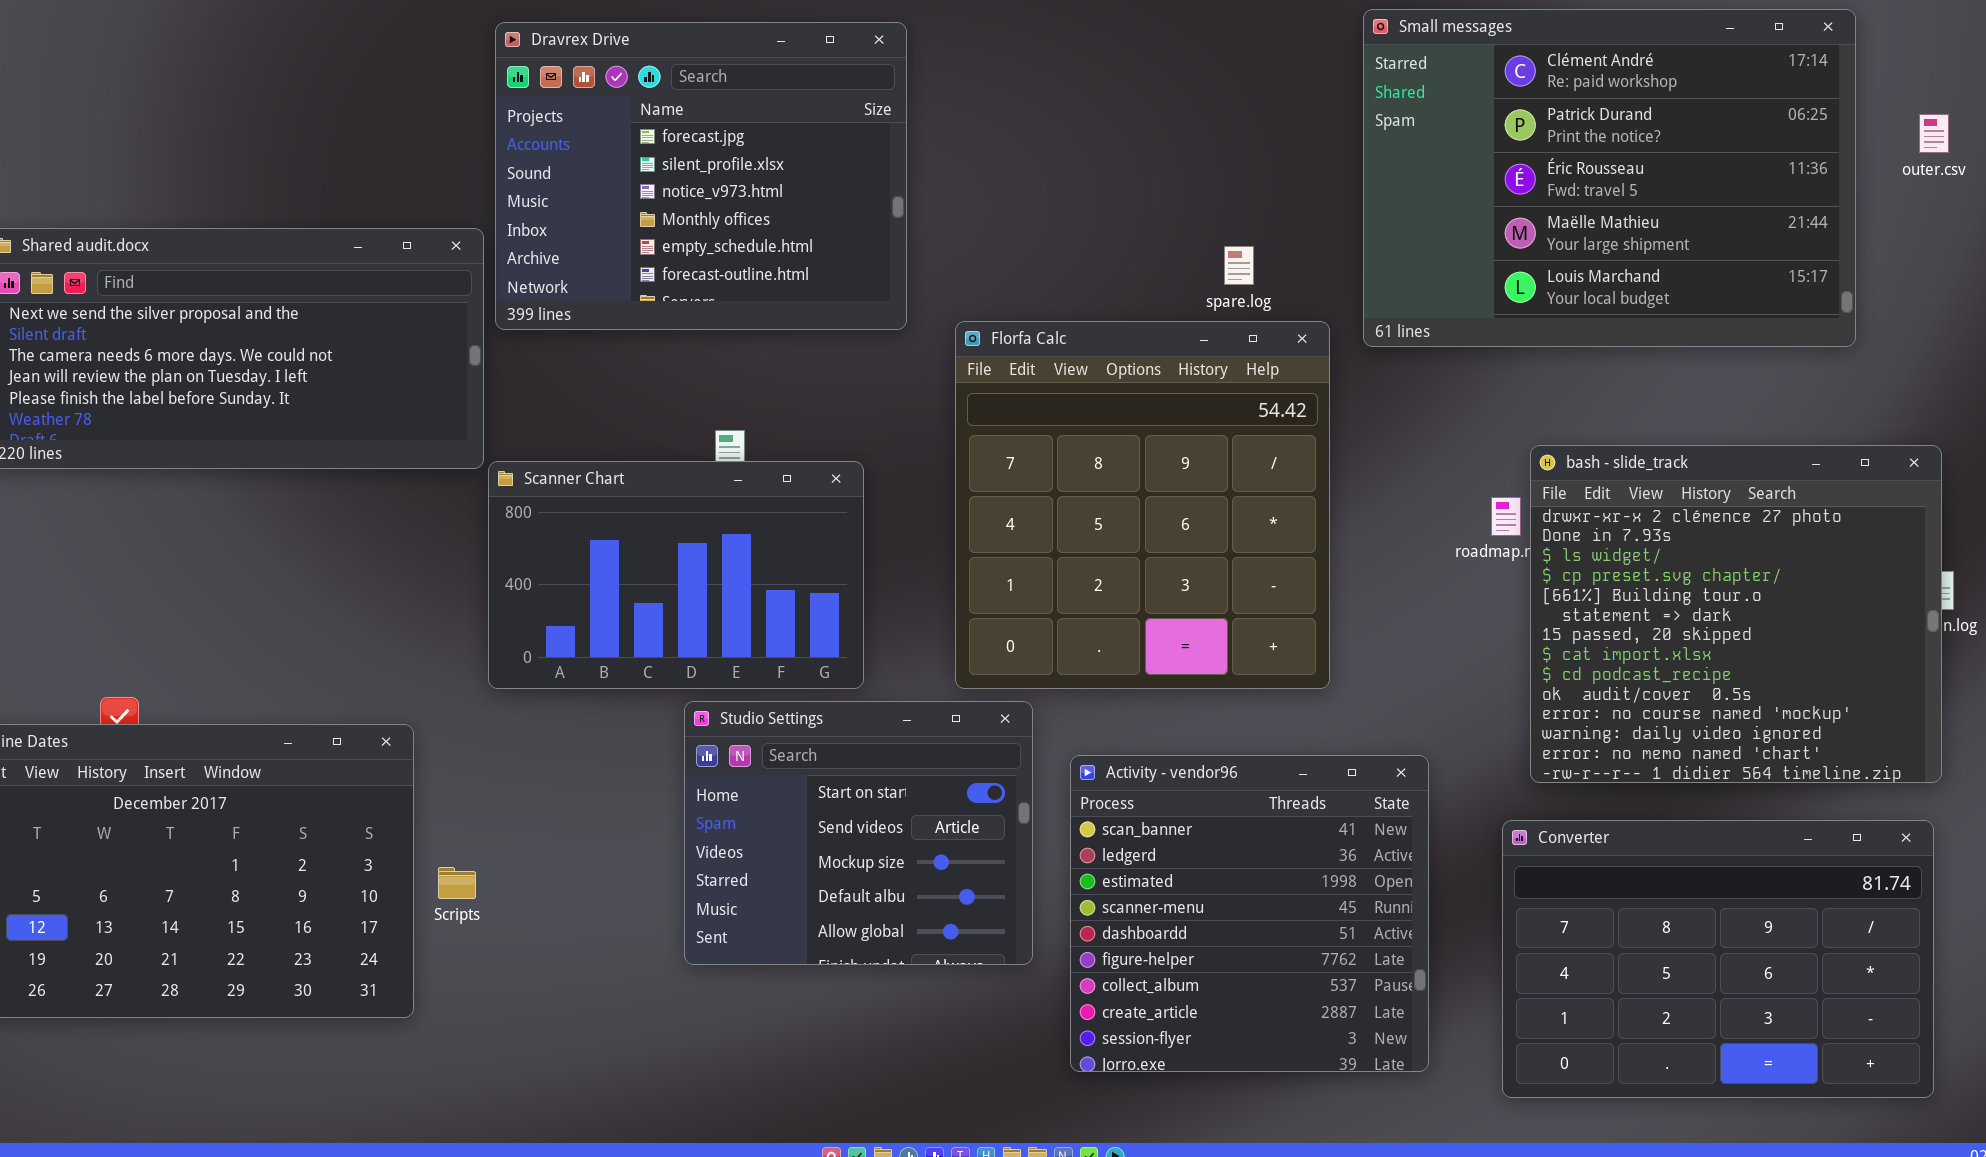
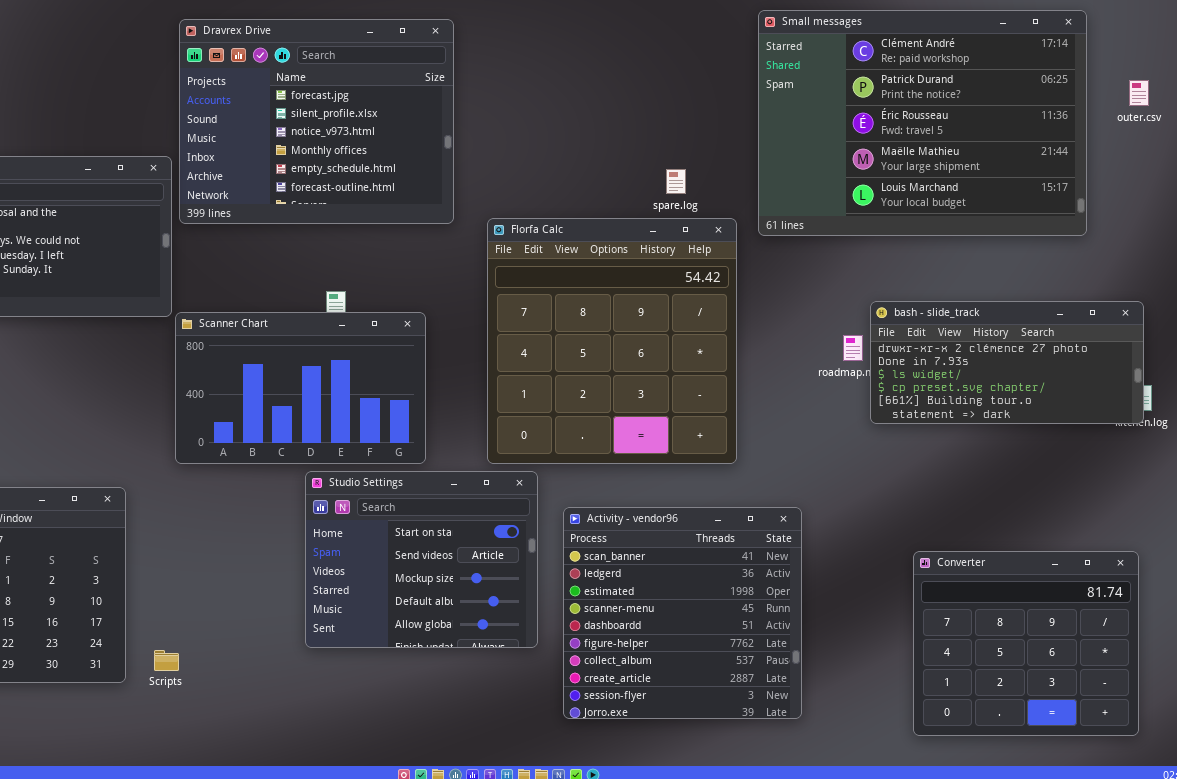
bash - slide_track: [1530,445,1942,783] -> [870,301,1144,424], resized
Converter: [1502,820,1934,1098] -> [913,551,1139,736], resized
Scripts: [438,867,476,899] -> [154,650,179,671], moved

